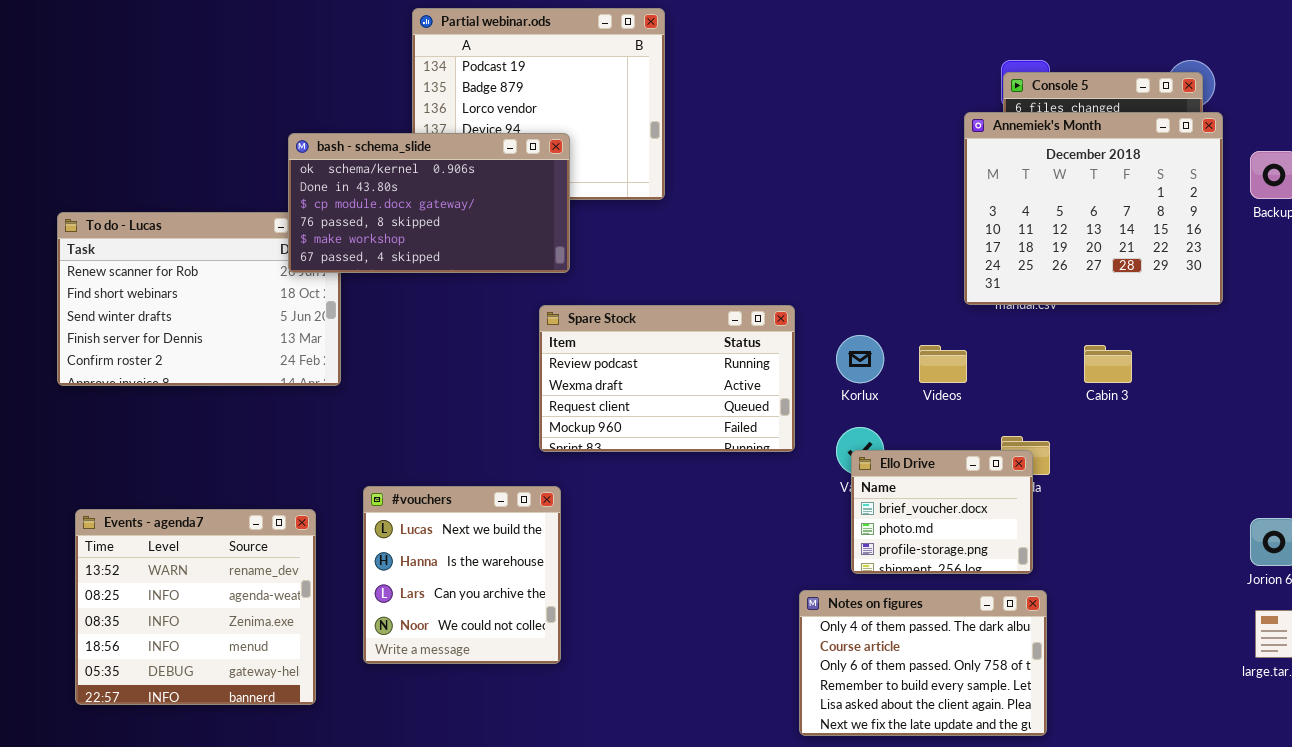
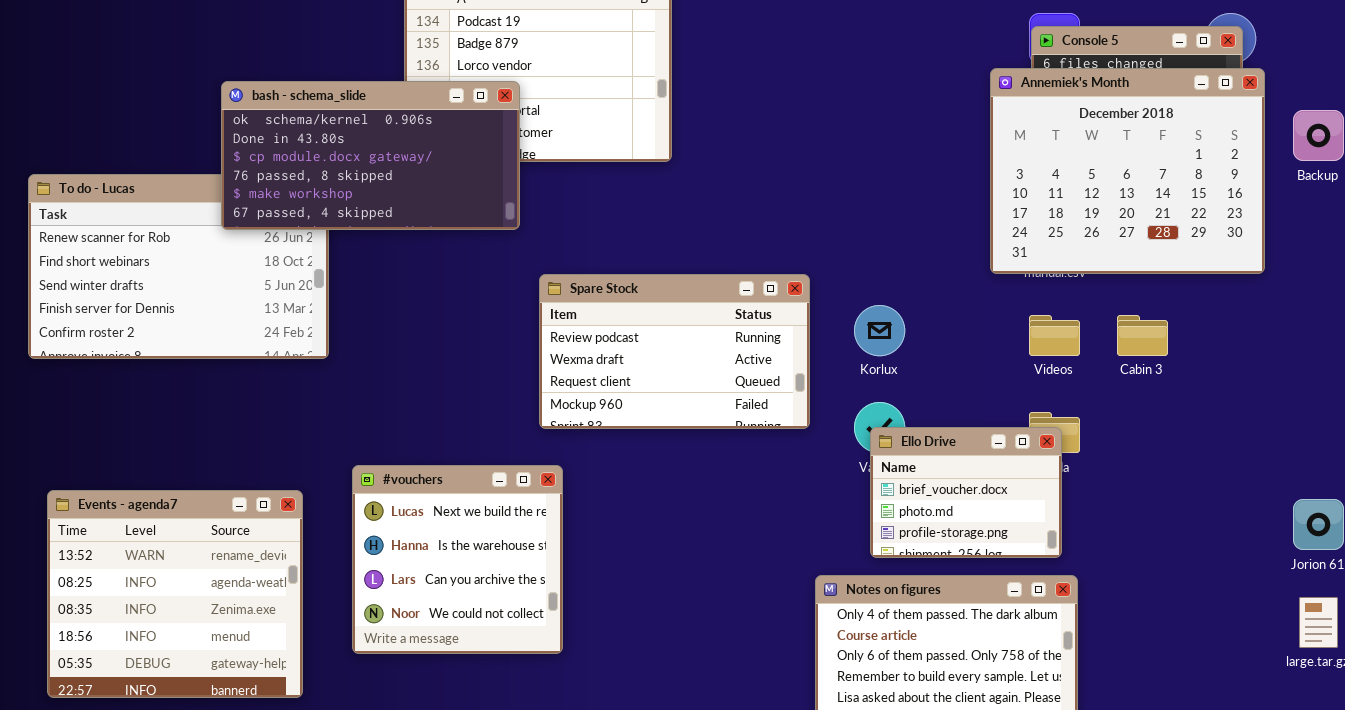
bash - schema_slide: [288,133,570,273] -> [221,81,520,230], moved
Videos: [919,345,967,383] -> [1029,315,1080,356], moved

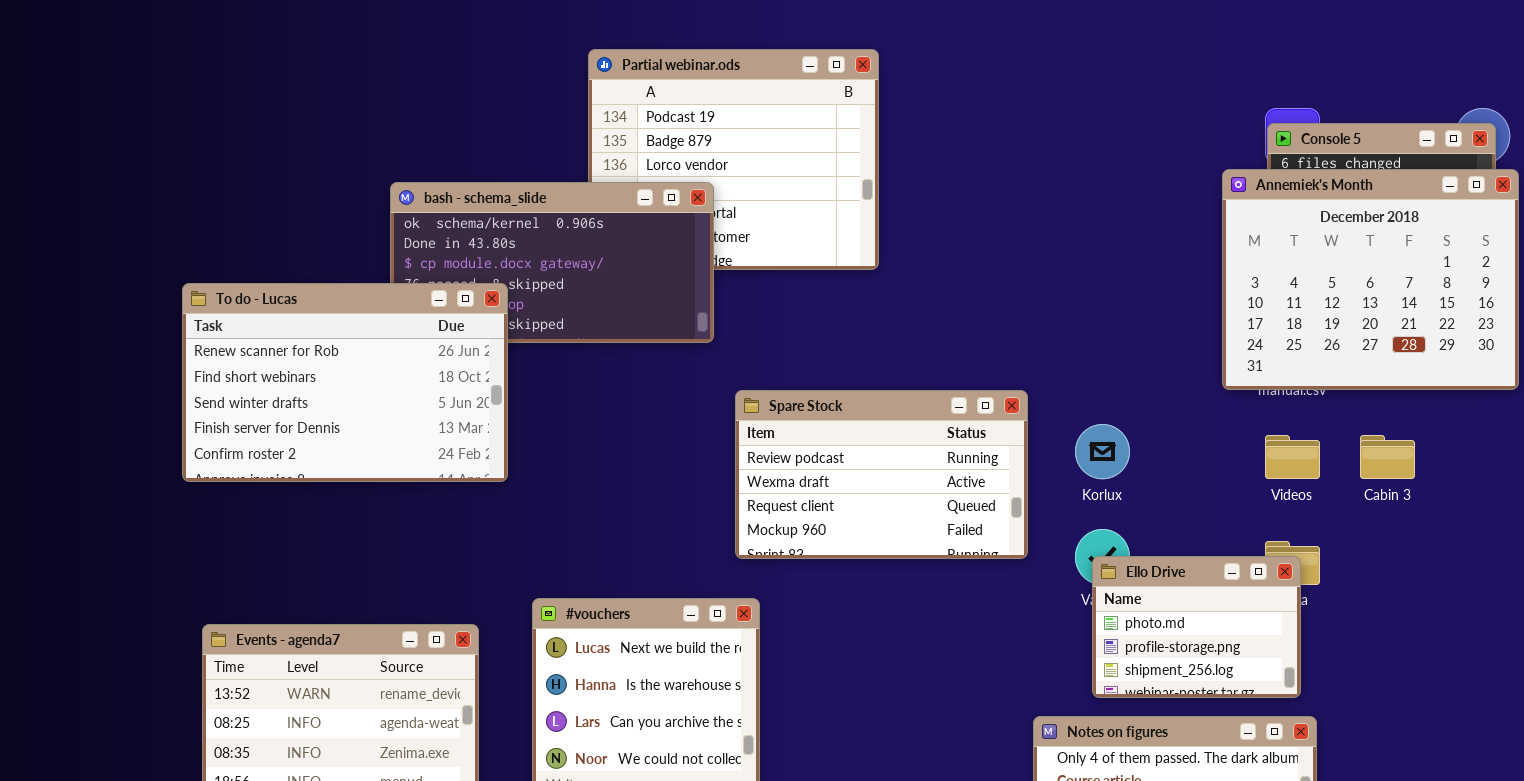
To do - Lucas: [28,174,329,359] -> [182,283,508,482], raised
Ello Drive: [870,427,1062,558] -> [1092,556,1301,698], scrolled down 1 row

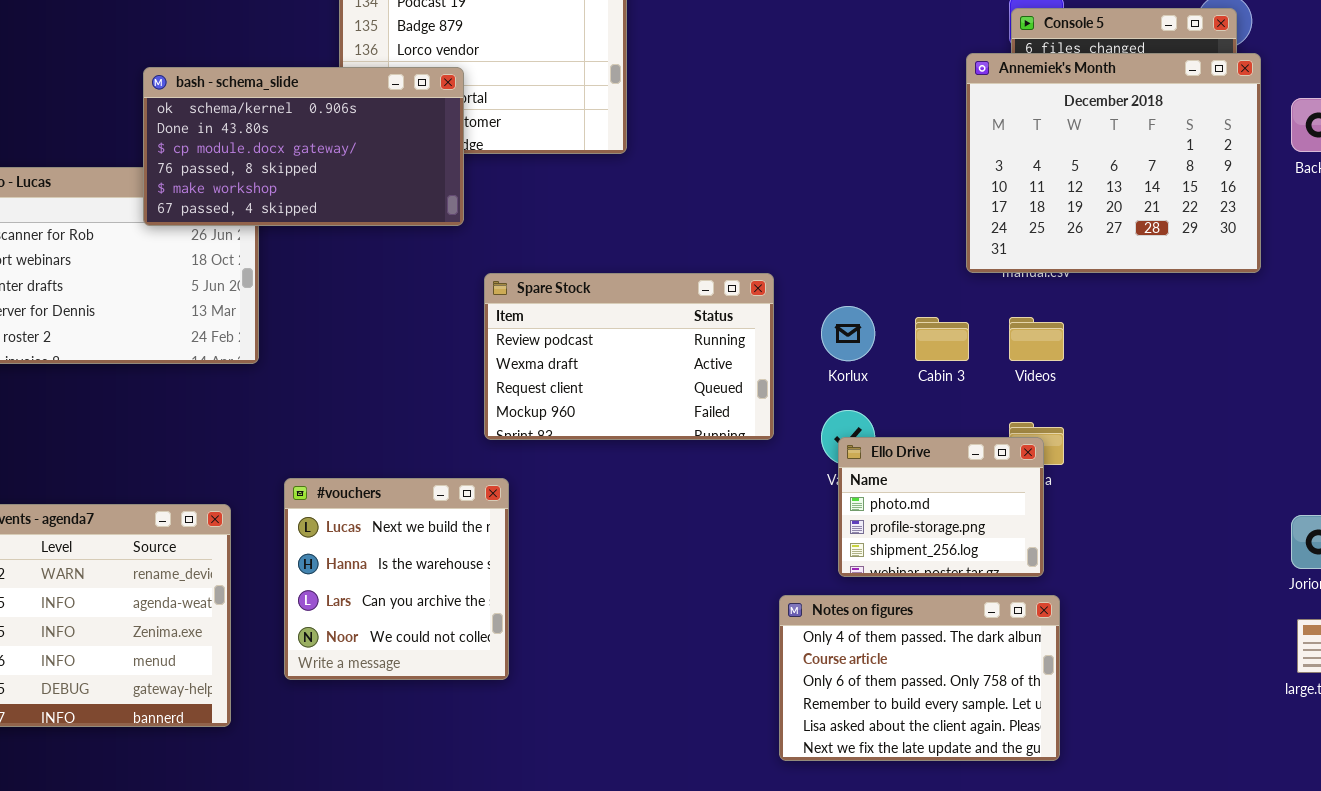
bash - schema_slide: [390,182,714,343] -> [143,67,464,226], raised
Cabin 3: [1360,435,1415,479] -> [915,317,969,361], moved

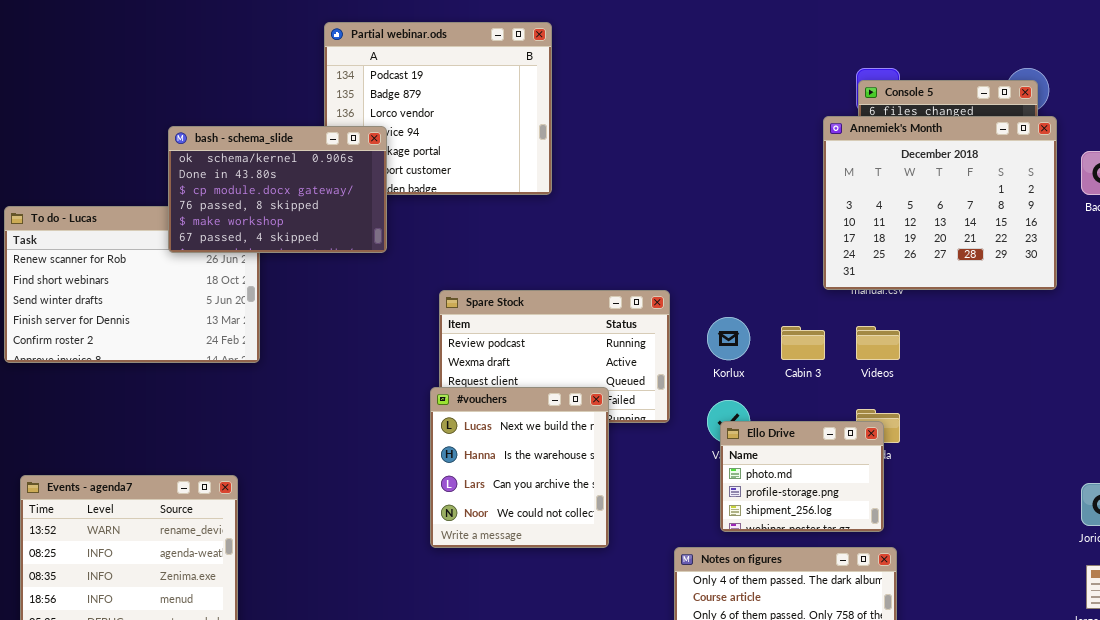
bash - schema_slide: [143,67,464,226] -> [168,126,387,253], resized
#vouchers: [284,478,509,680] -> [430,387,609,548], moved

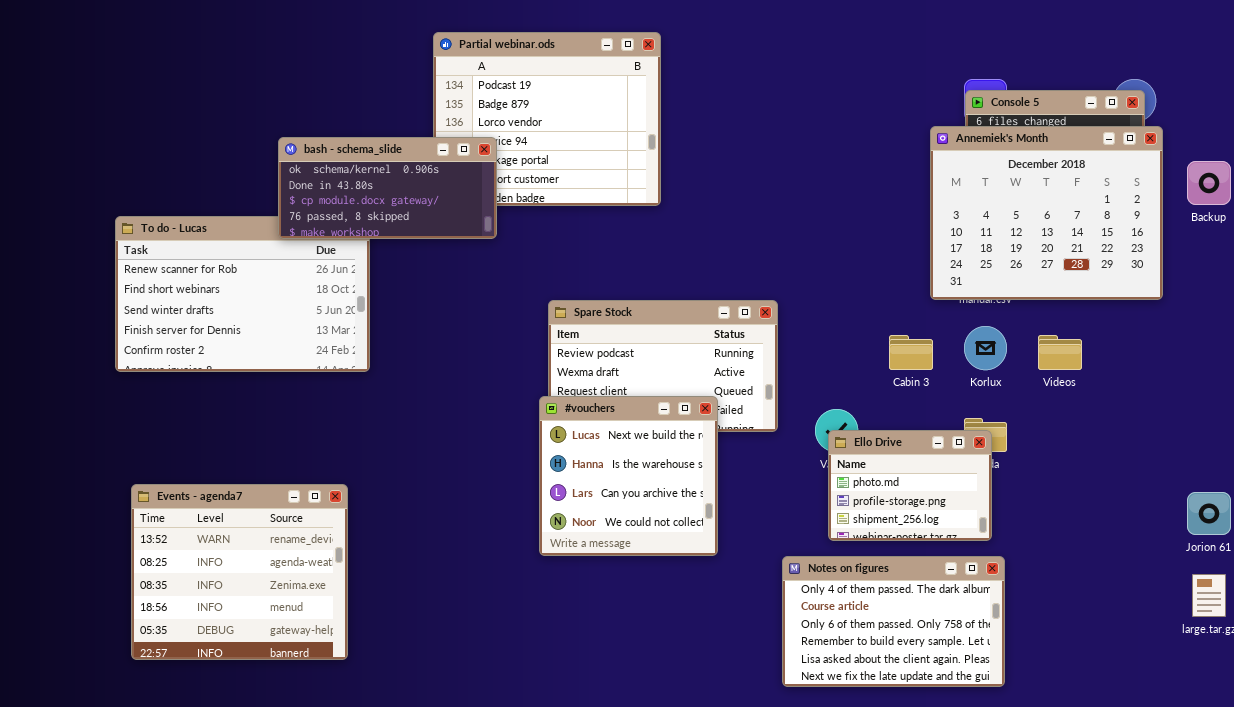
bash - schema_slide: [168,126,387,253] -> [278,137,497,239], resized
Korlux: [707,317,750,360] -> [964,326,1007,370], moved
Videos: [856,326,900,360] -> [1038,335,1082,370], moved

